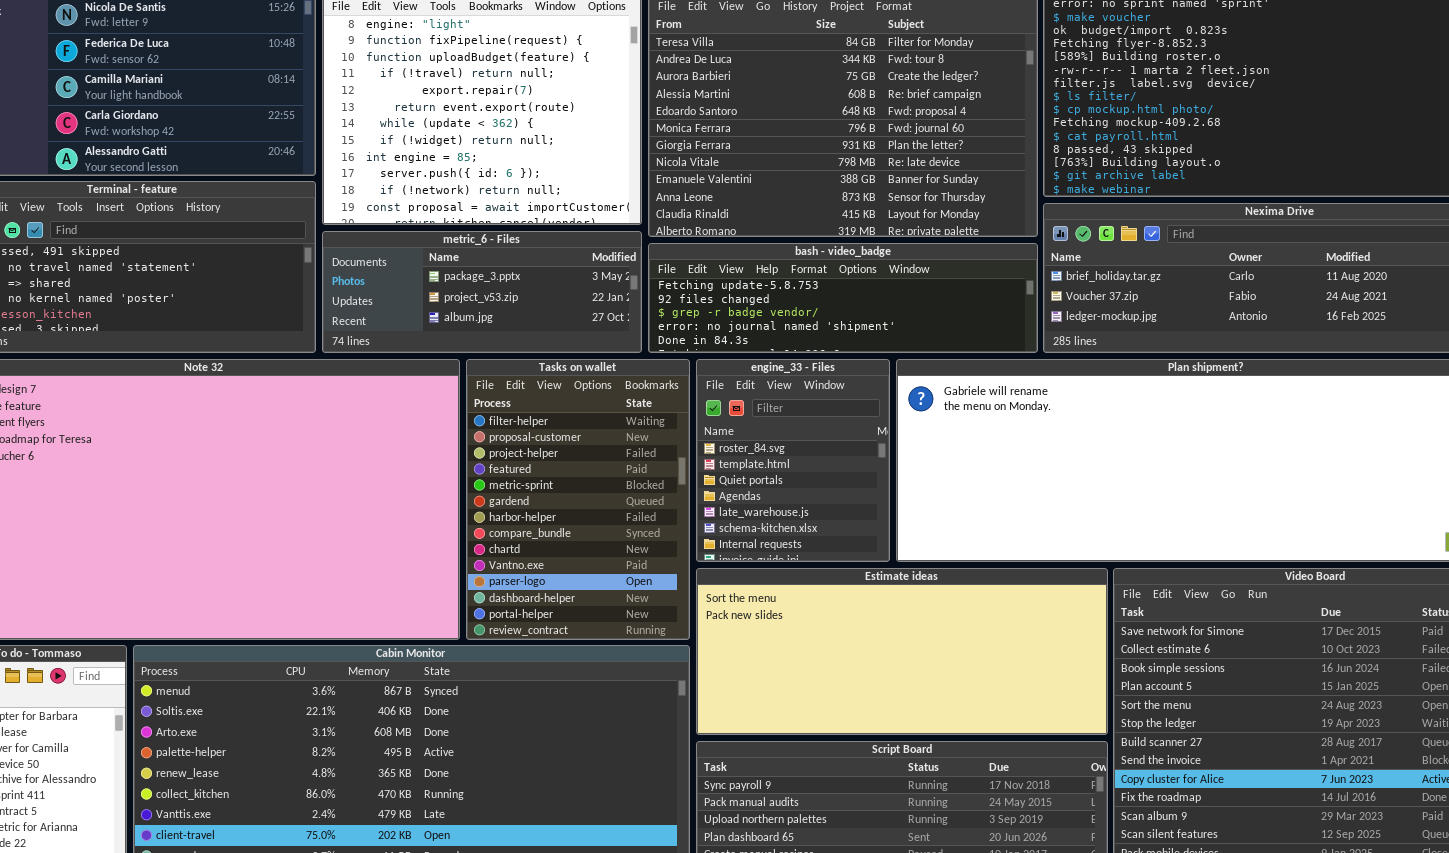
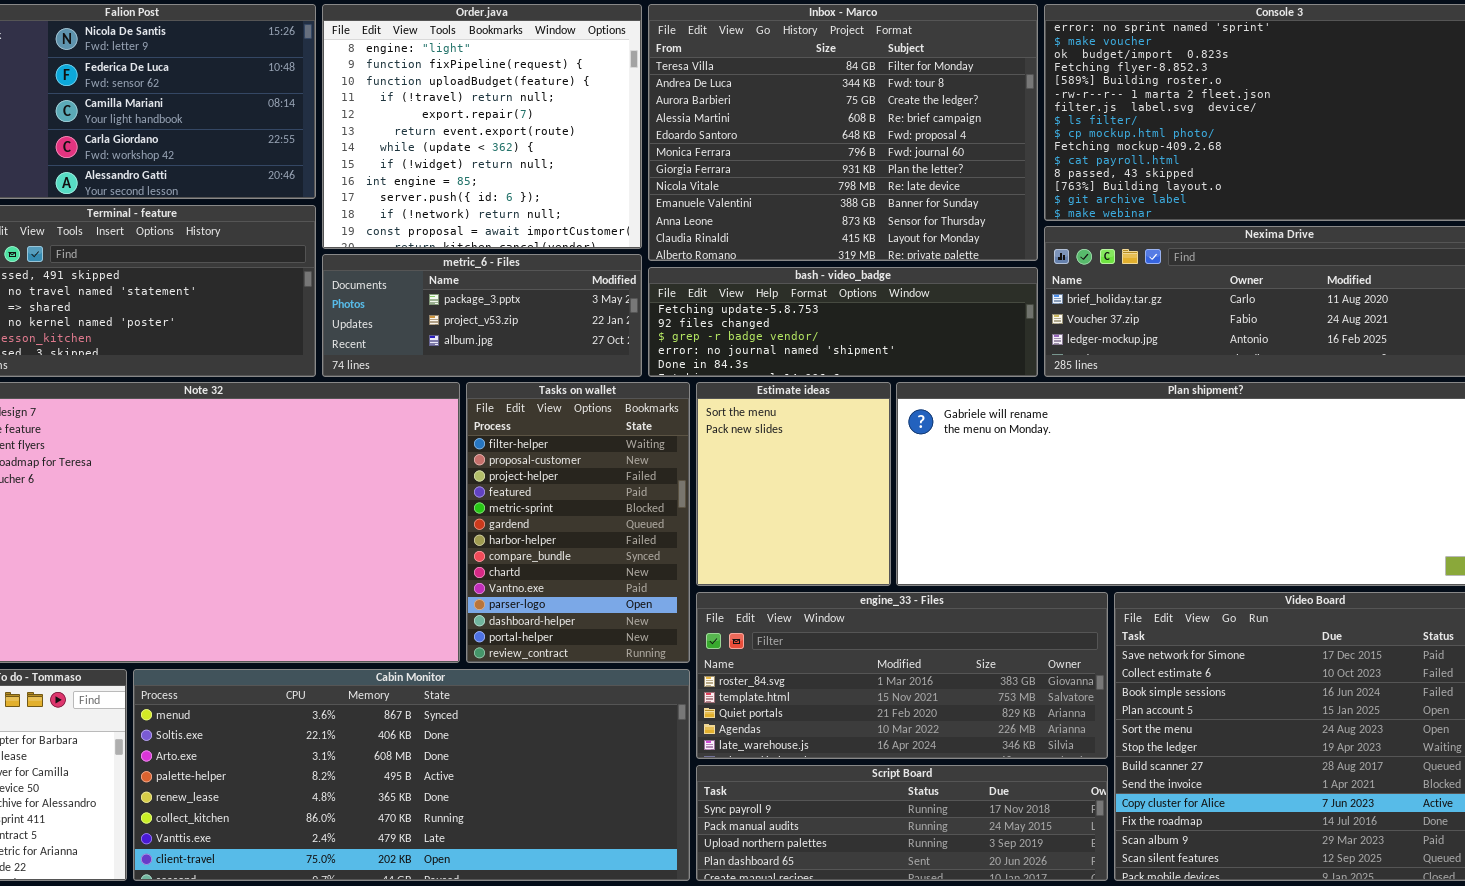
engine_33 - Files: [696,359,890,562] -> [696,592,1108,759], moved, resized
Estimate ideas: [696,568,1108,735] -> [696,382,891,586], moved, resized

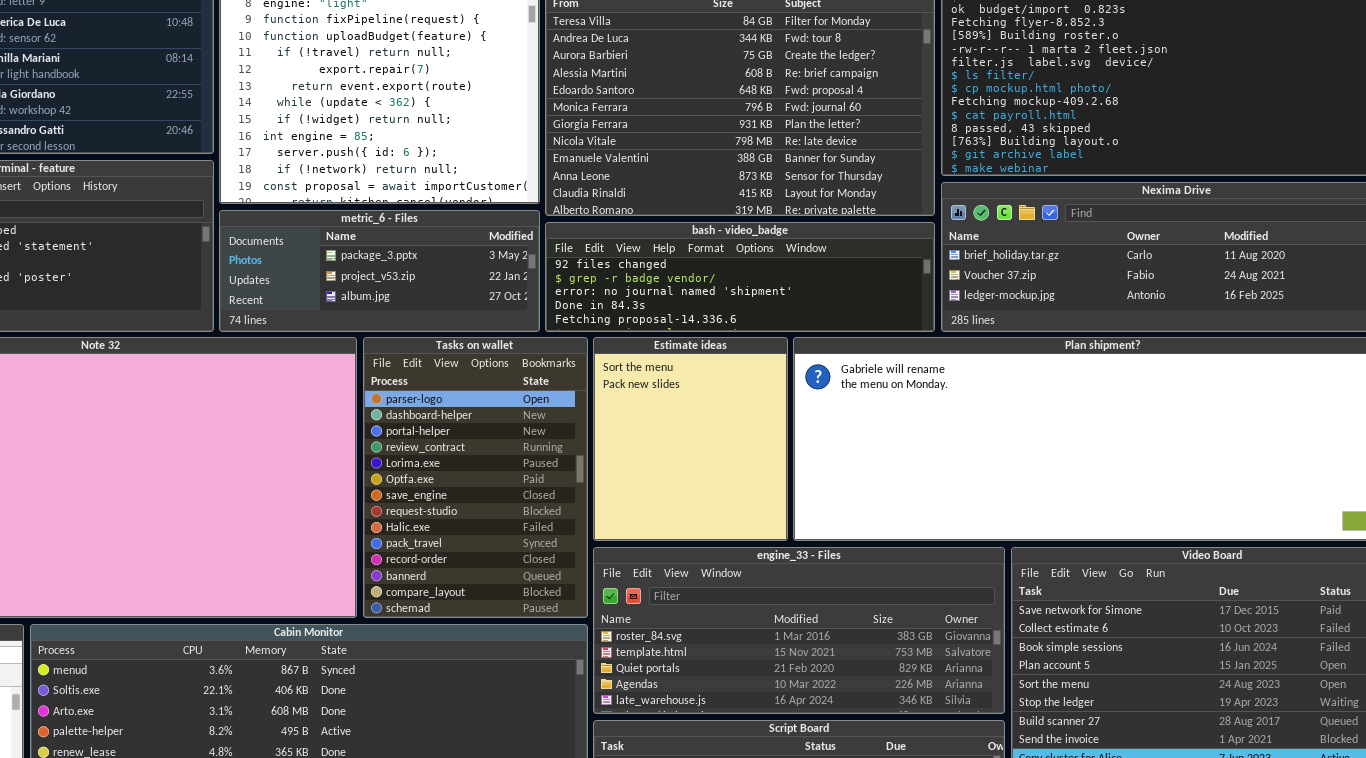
bash - video_badge: [648,267,1038,377] -> [545,222,935,332], scrolled down 1 row
Tasks on wallet: [466,382,690,663] -> [363,337,588,618], scrolled down 10 rows

